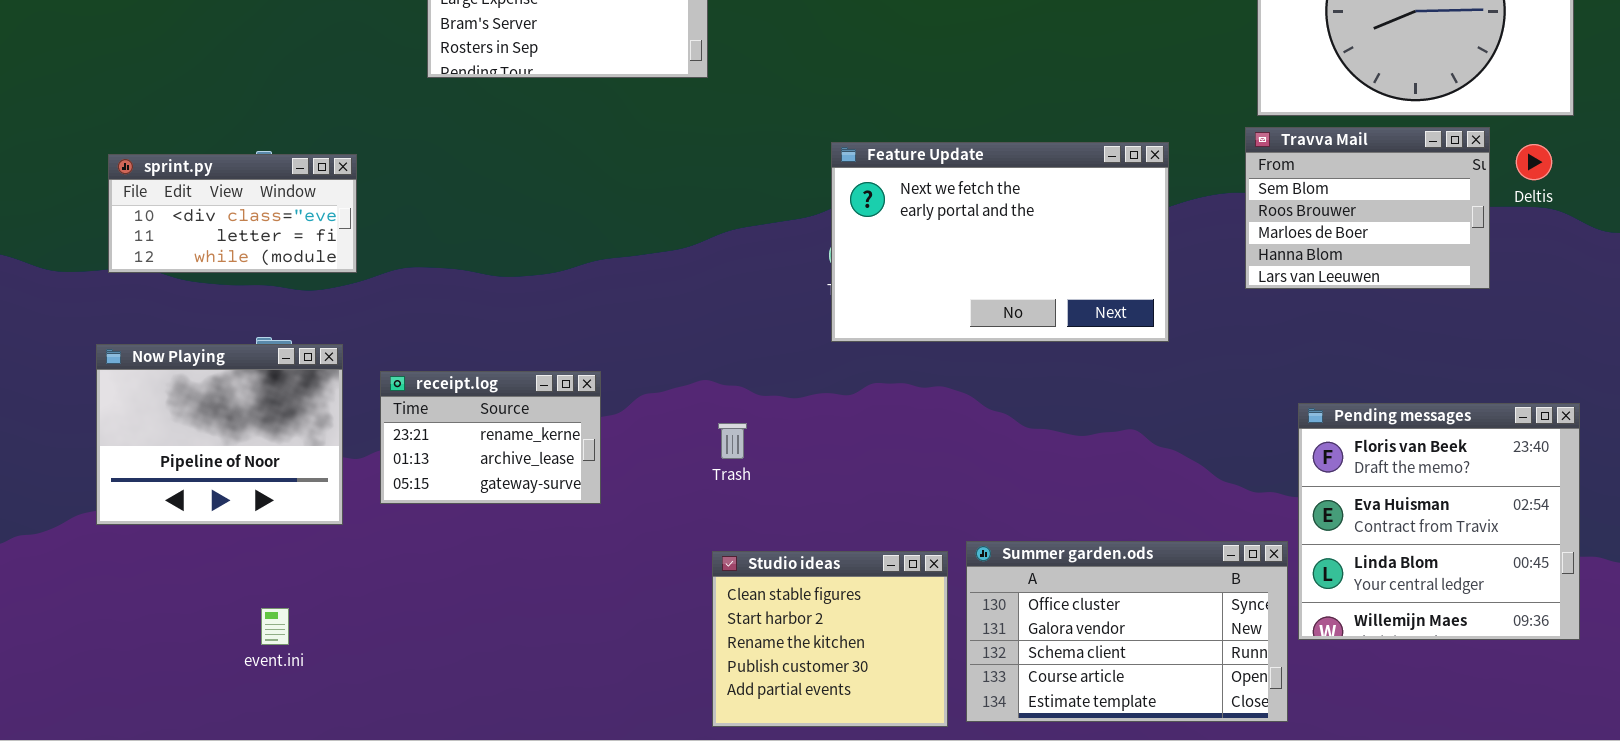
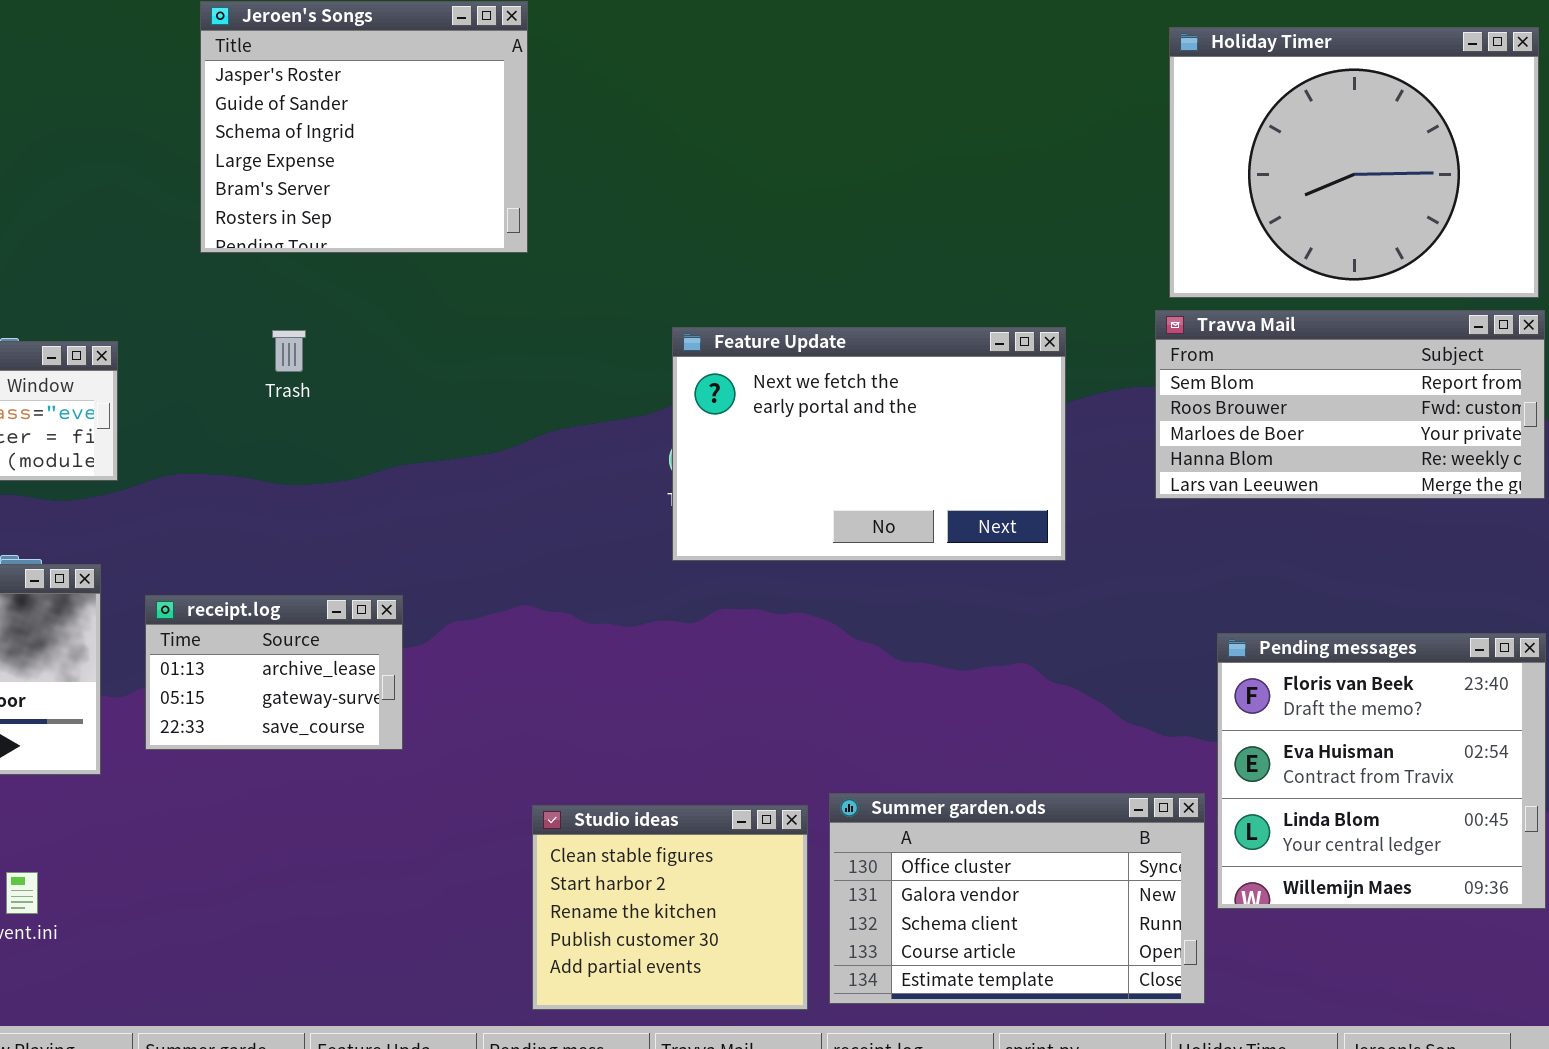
Travva Mail: [1245,127,1490,289] -> [1155,310,1545,499], resized
receipt.log: [380,371,601,504] -> [145,595,403,750], scrolled down 1 row
Trash: [718,423,747,459] -> [272,330,306,372], moved

